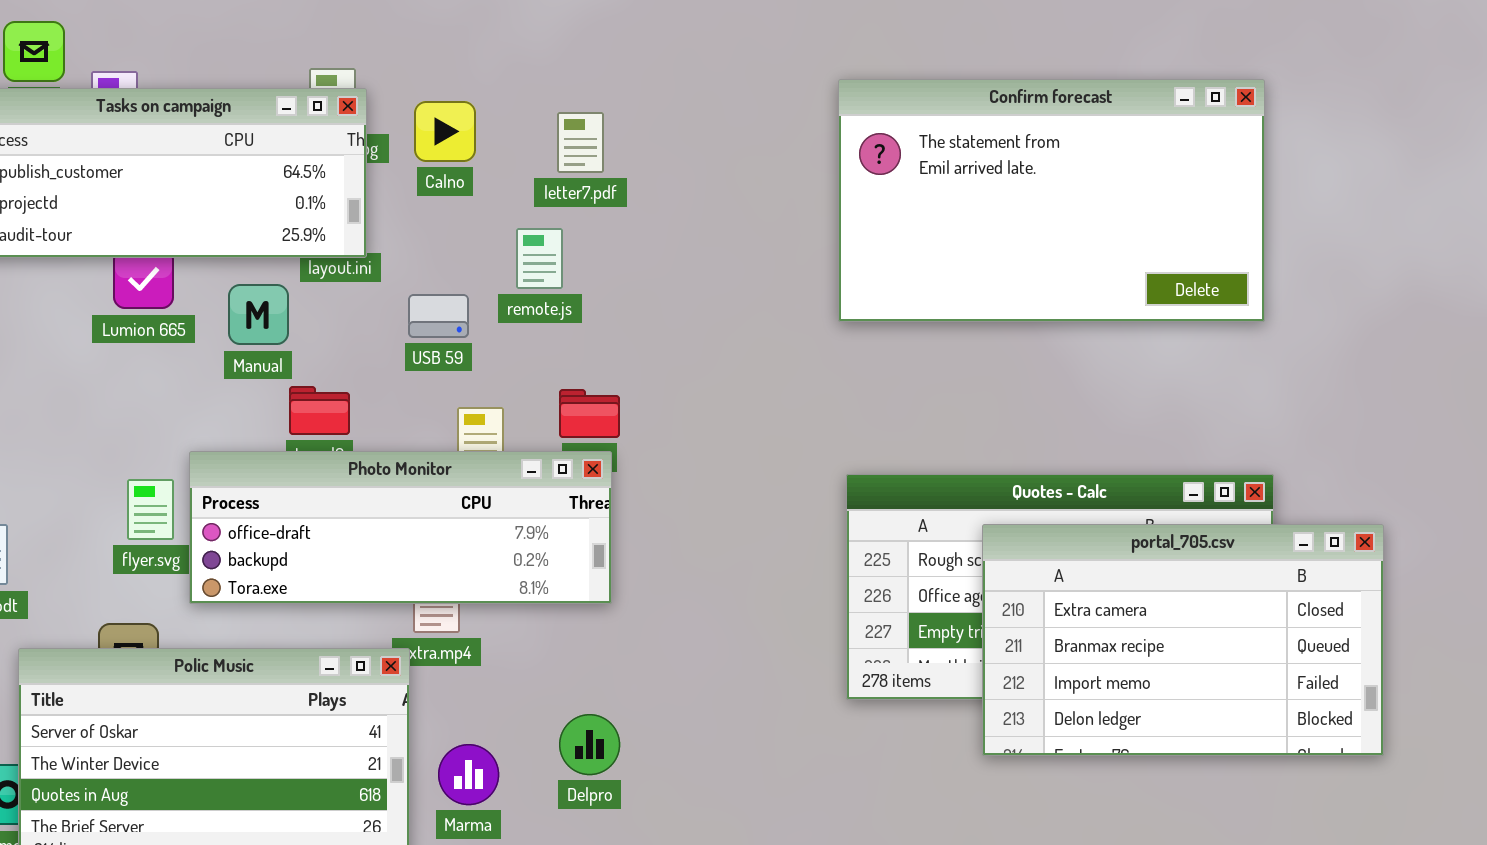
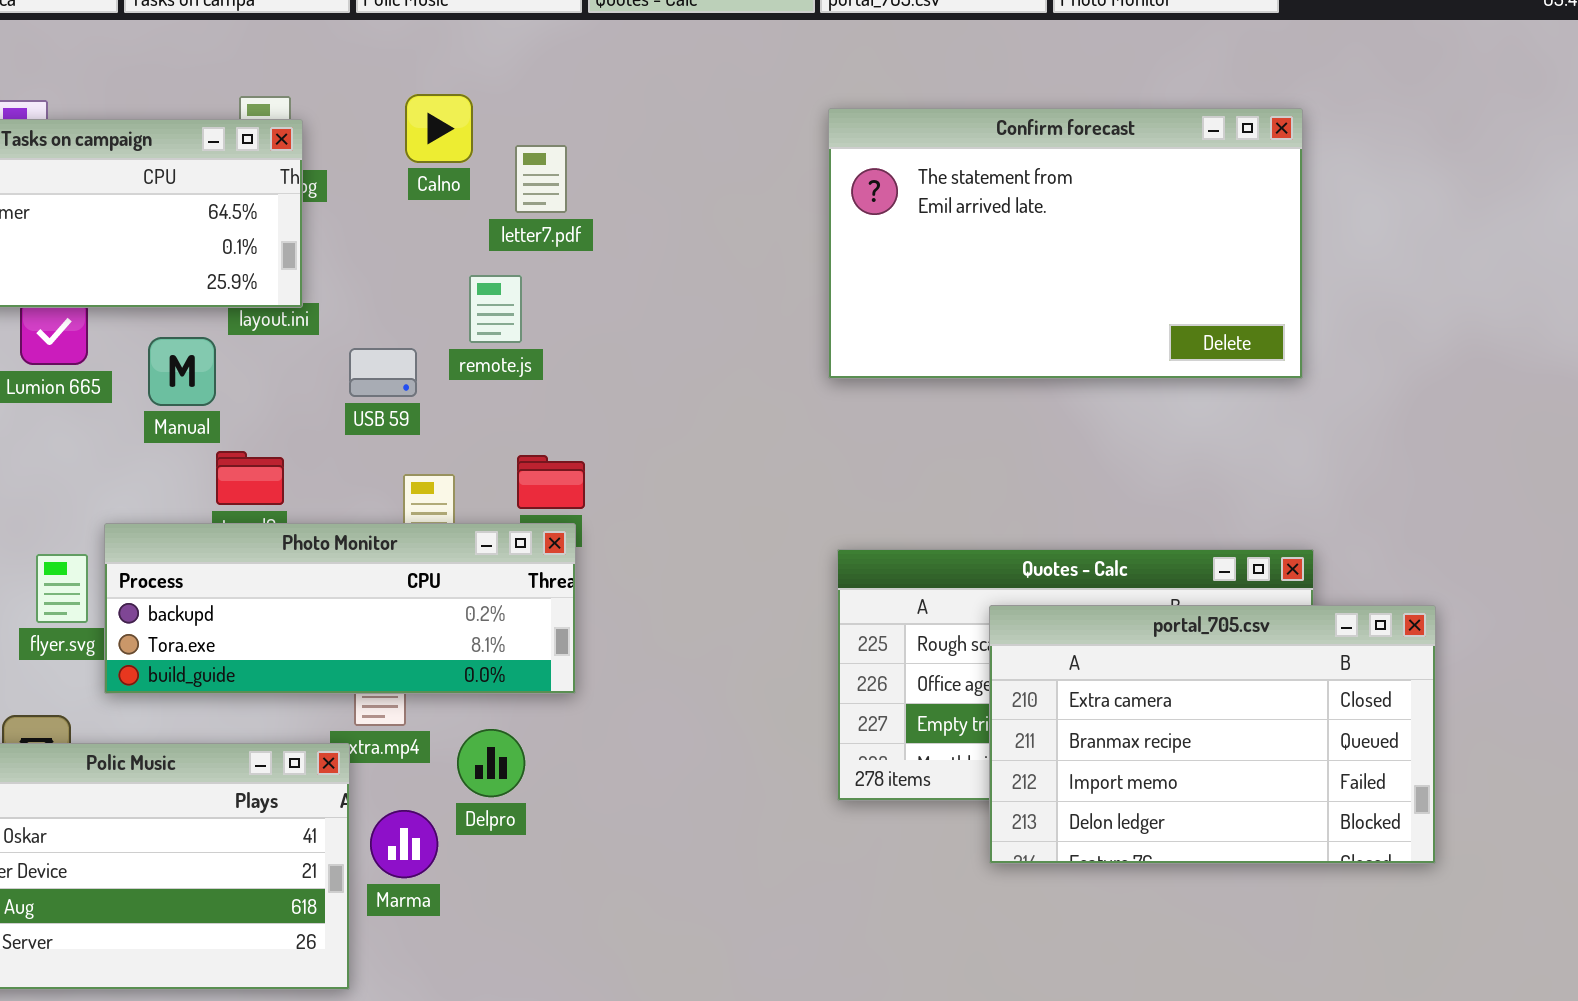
Calno: [414,101,476,162] -> [405,94,473,163], moved
Photo Monitor: [189,451,612,604] -> [104,523,576,694], scrolled down 1 row
Delpro: [559,714,620,775] -> [457,729,525,797], moved
Marma: [438,744,499,805] -> [370,810,438,878], moved

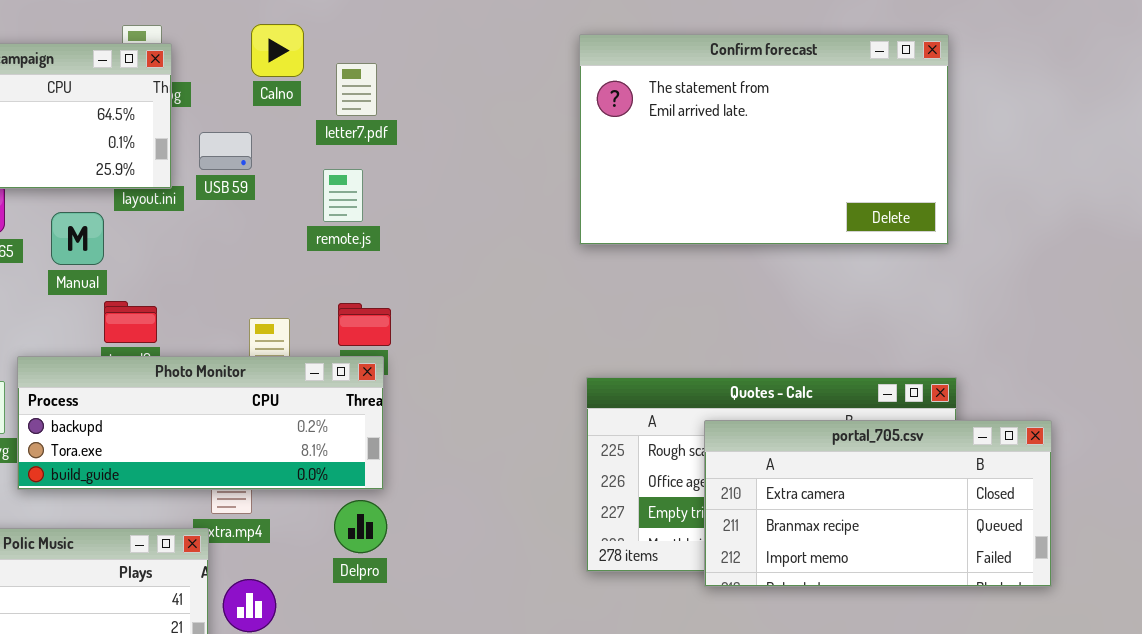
remote.js: [469,275,522,343] -> [323,169,363,222], moved
USB 59: [349,348,417,397] -> [199,132,252,170], moved
portal_705.csv: [989,605,1436,864] -> [704,420,1052,587], resized
Delpro: [457,729,525,797] -> [334,500,387,553], moved

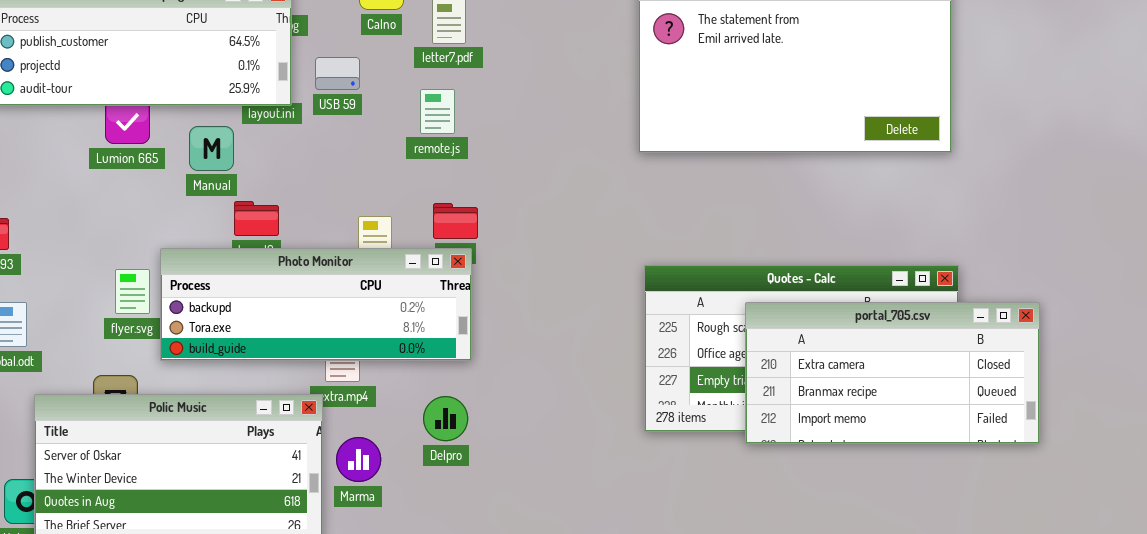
Delpro: [334,500,387,553] -> [423,396,468,441], moved

